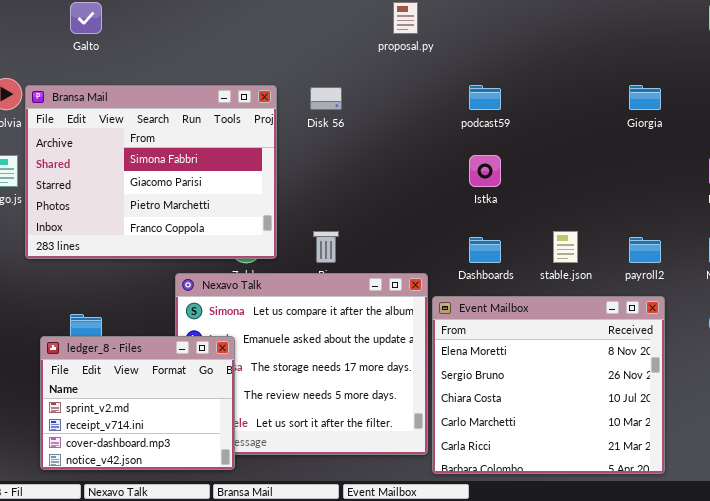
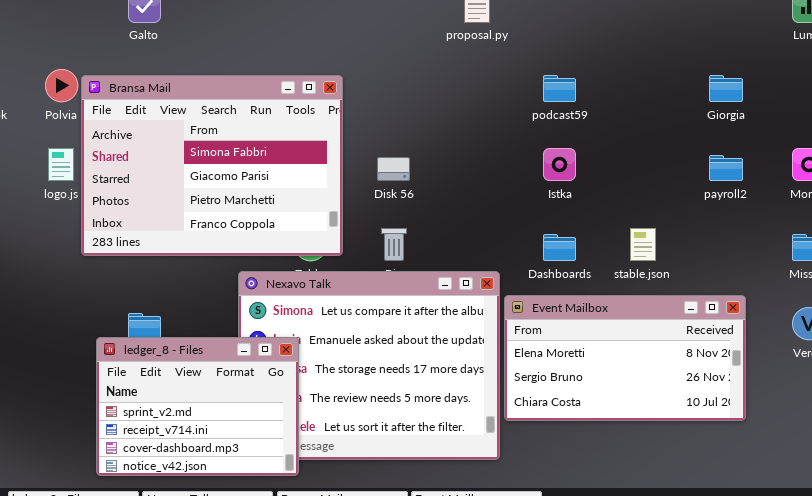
Disk 56: [310,87,342,110] -> [377,157,410,181], moved
payroll2: [629,237,661,263] -> [709,155,743,181], moved
Event Mailbox: [432,296,665,474] -> [504,295,746,421], resized

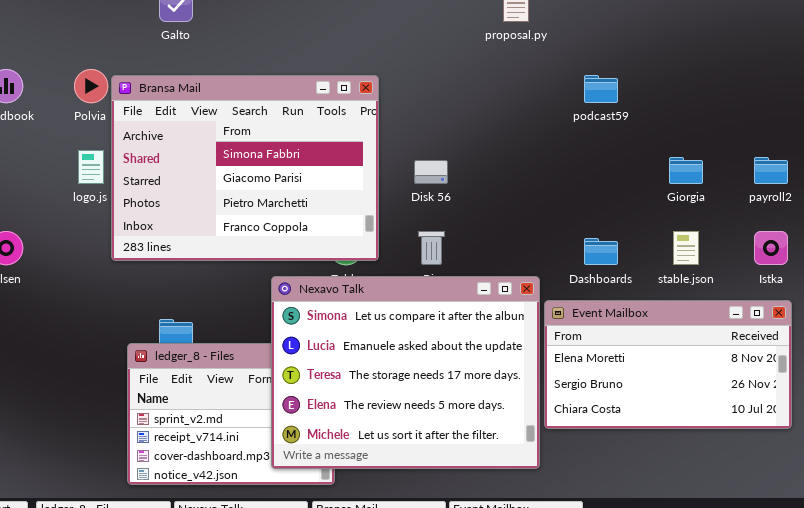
Giorgia: [709,75,743,102] -> [669,157,703,184], moved
Istka: [543,148,576,181] -> [754,231,788,265], moved
Nexavo Talk: [238,271,500,460] -> [271,276,540,469], raised

